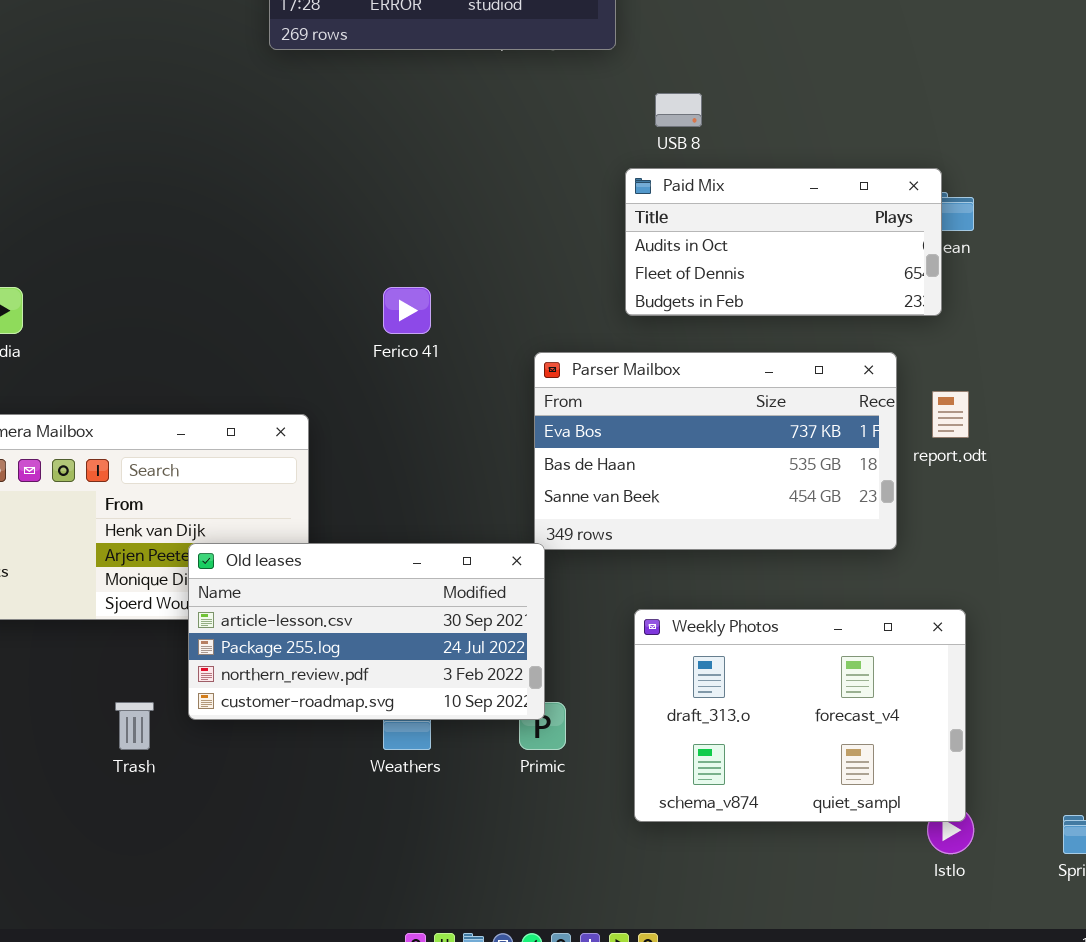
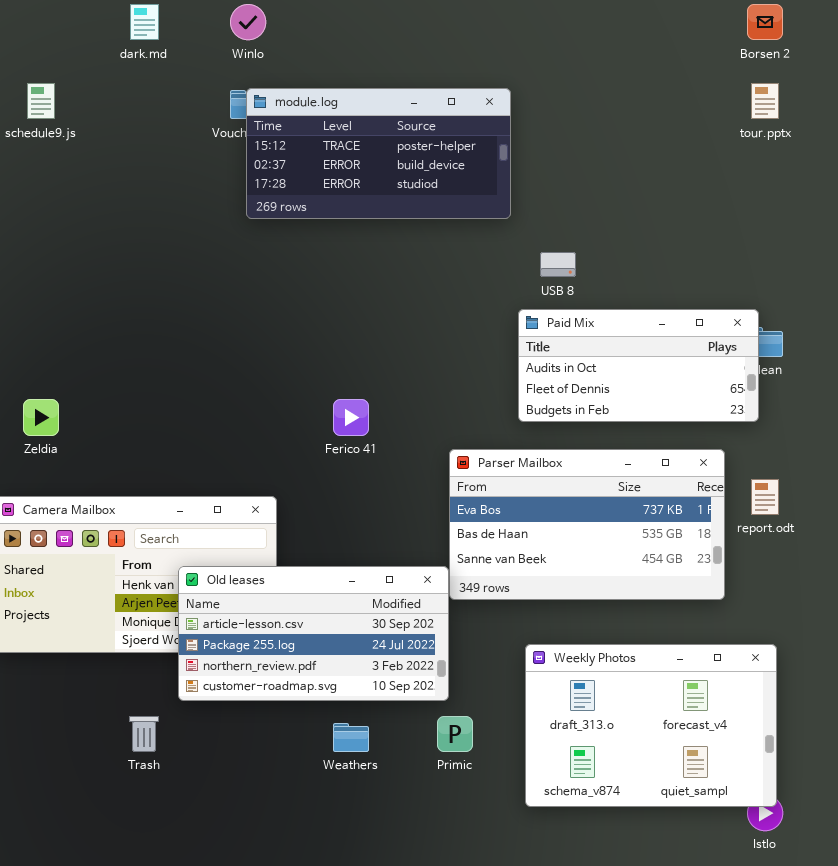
Old leases: [188,543,545,720] -> [178,566,449,701], moved

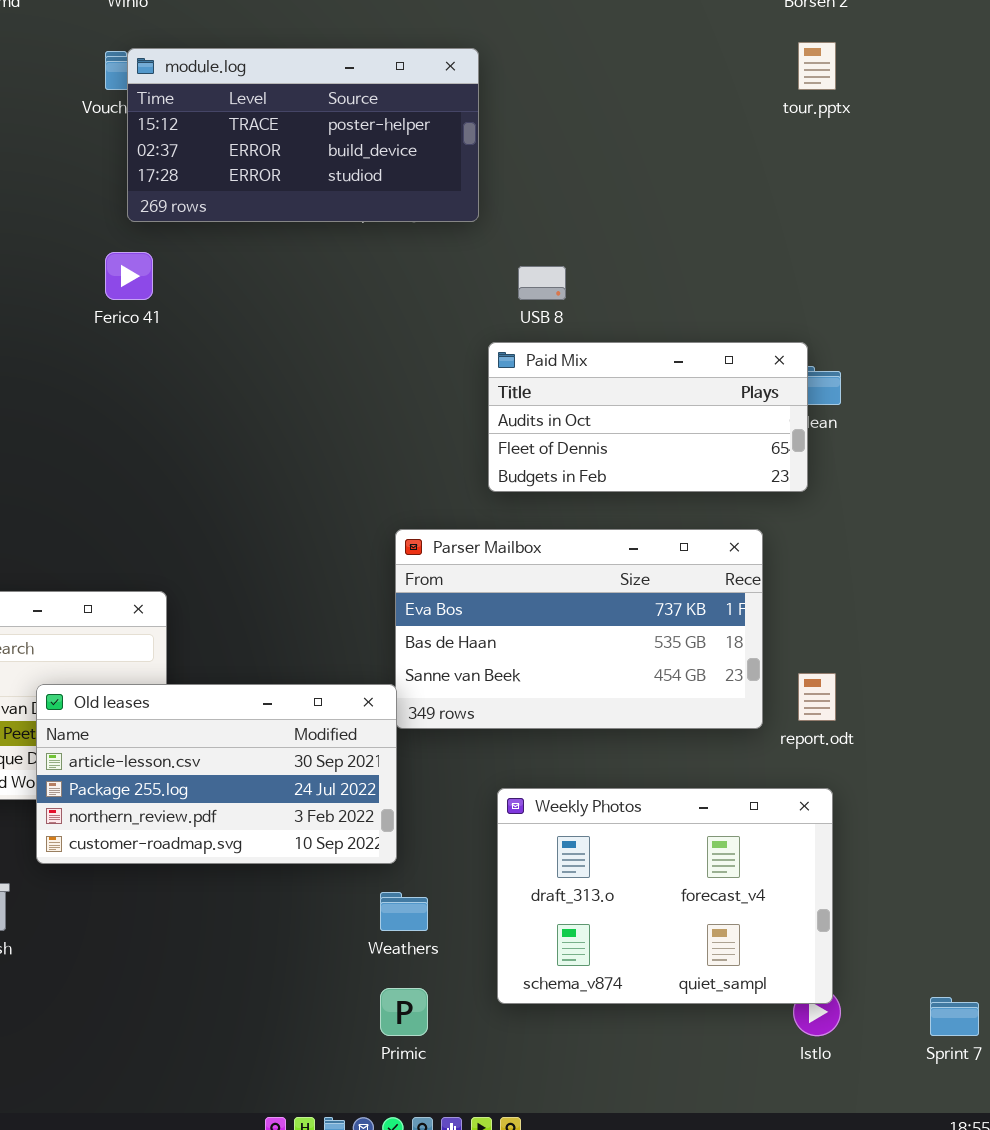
Ferico 41: [333,399,369,436] -> [105,252,153,300], moved
report.odt: [751,479,779,515] -> [798,673,836,721], moved
Primic: [437,716,473,752] -> [380,988,428,1036], moved
Weathers: [333,723,369,752] -> [380,892,428,931], moved

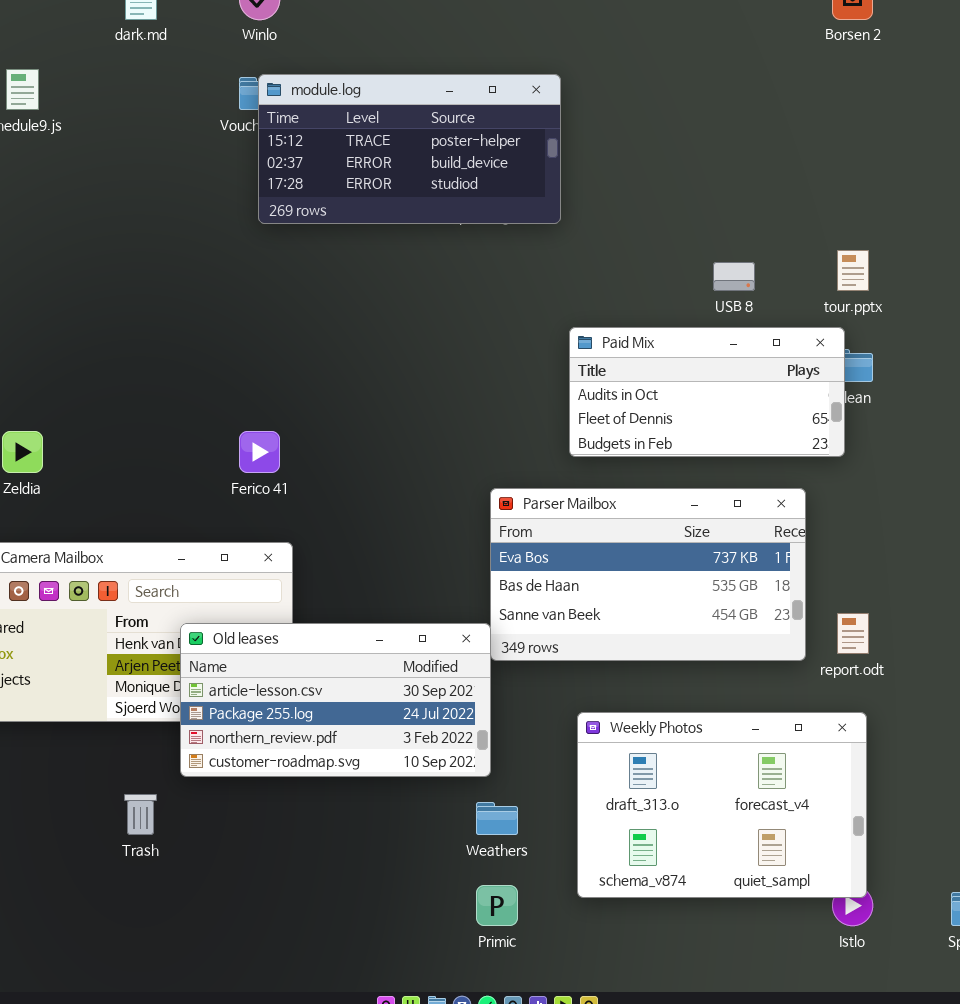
tour.pptx: [798,42,836,90] -> [837,250,869,291], moved
Ferico 41: [105,252,153,300] -> [239,431,280,473], moved
USB 8: [518,266,566,300] -> [713,262,755,291], moved

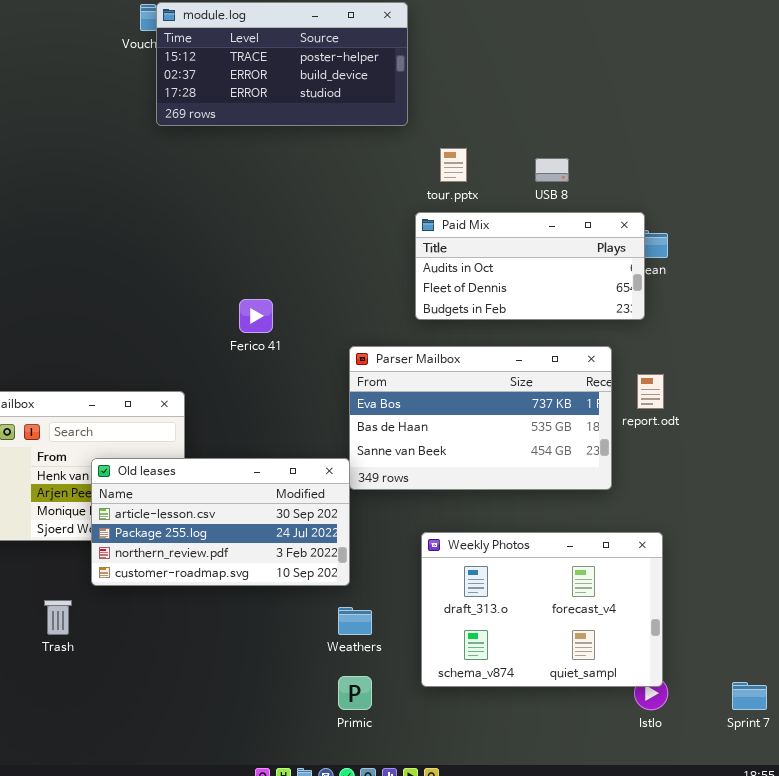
tour.pptx: [837,250,869,291] -> [440,148,467,182], moved
Ferico 41: [239,431,280,473] -> [239,299,273,333], moved
report.odt: [837,613,869,654] -> [637,374,664,409], moved

